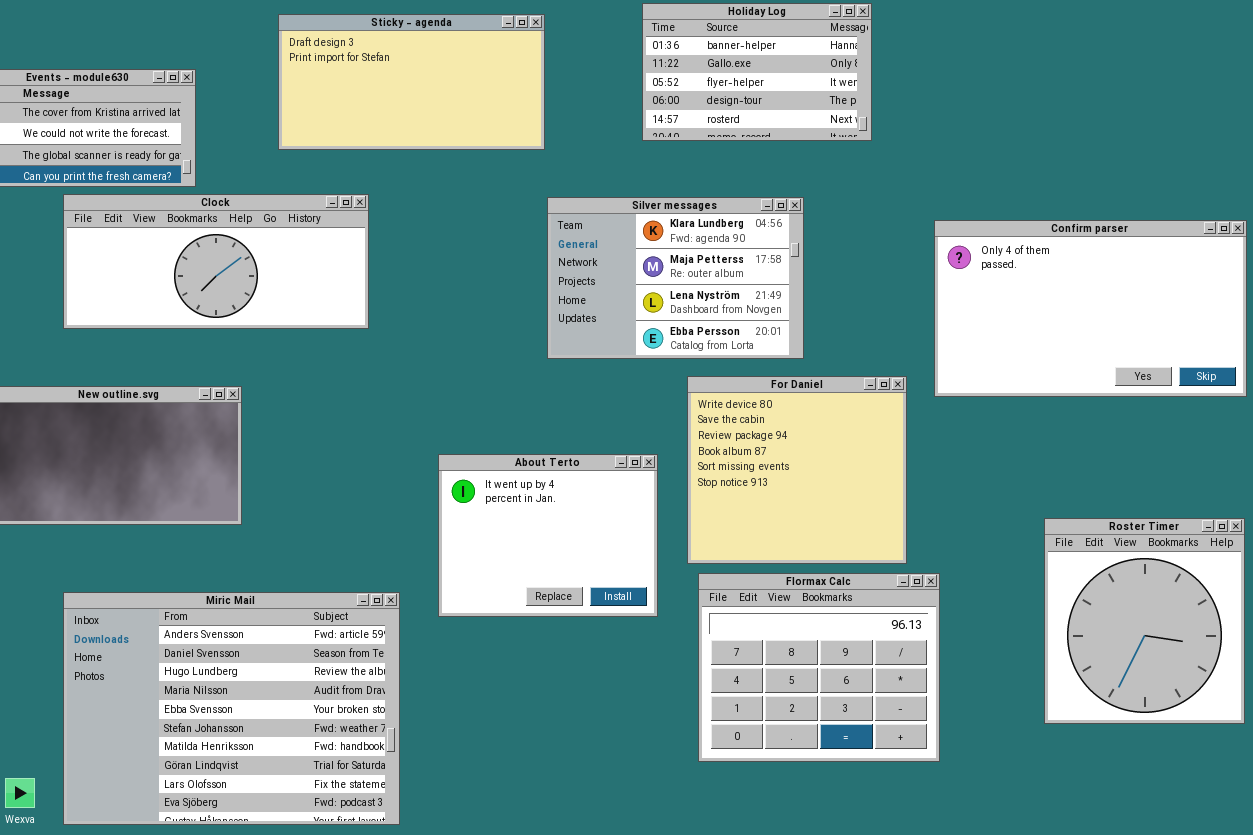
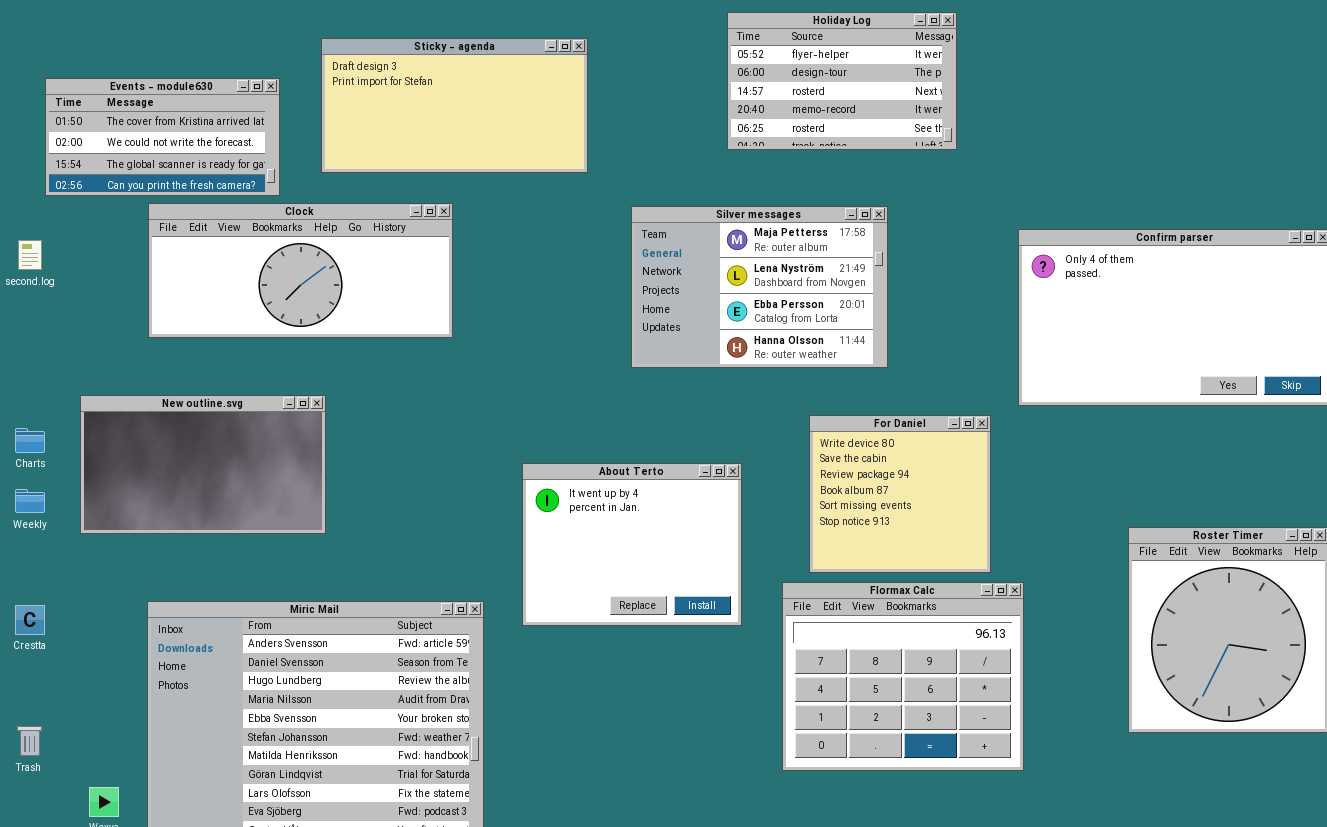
Holiday Log: [642,3,872,141] -> [727,12,957,150], scrolled down 2 rows
Sticky - agenda: [278,14,545,150] -> [321,38,588,173], moved
Silver messages: [547,197,804,359] -> [631,206,888,368], scrolled down 1 row
For Daniel: [687,376,907,564] -> [809,415,991,573], resized

